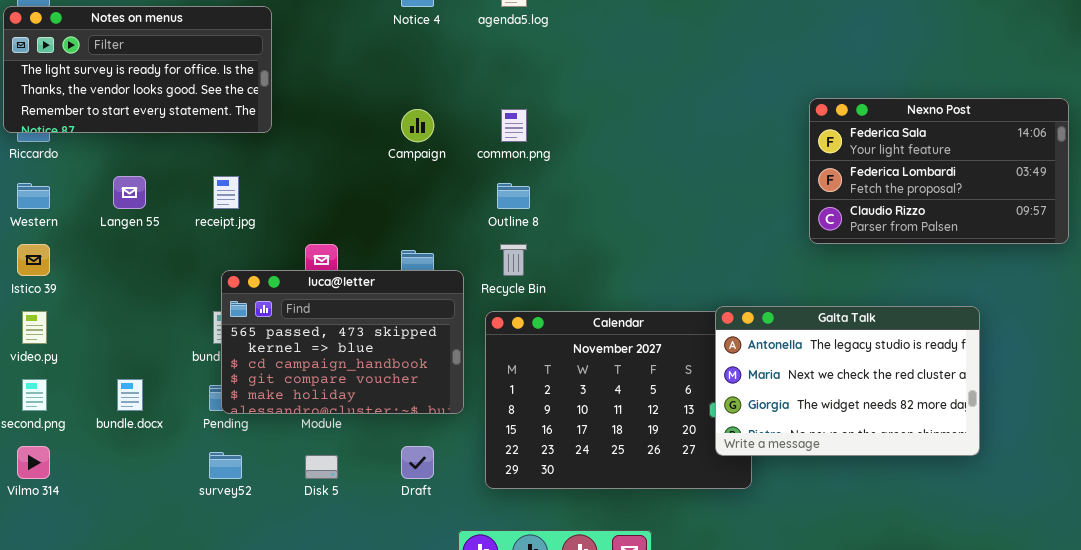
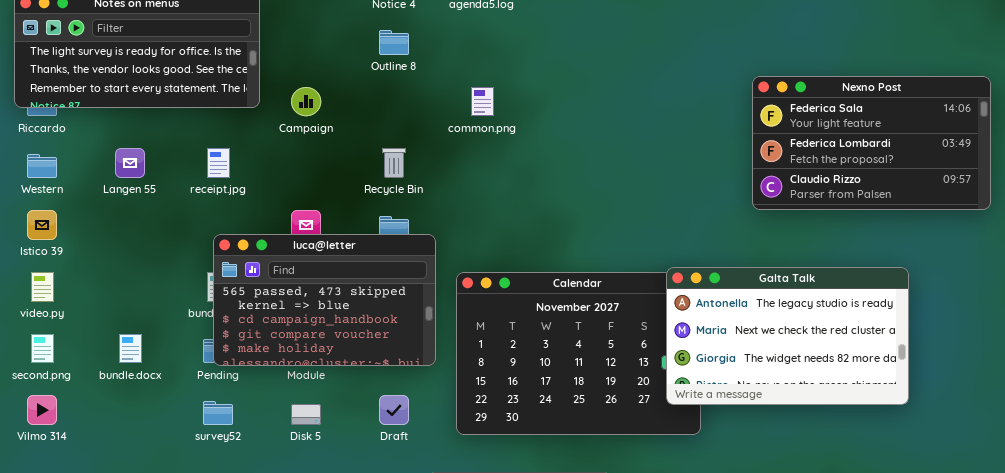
Campaign: [401,109,434,142] -> [291,87,321,116], moved
Outline 8: [497,183,530,209] -> [379,30,409,55], moved
Recycle Bin: [500,244,527,276] -> [382,148,406,178], moved

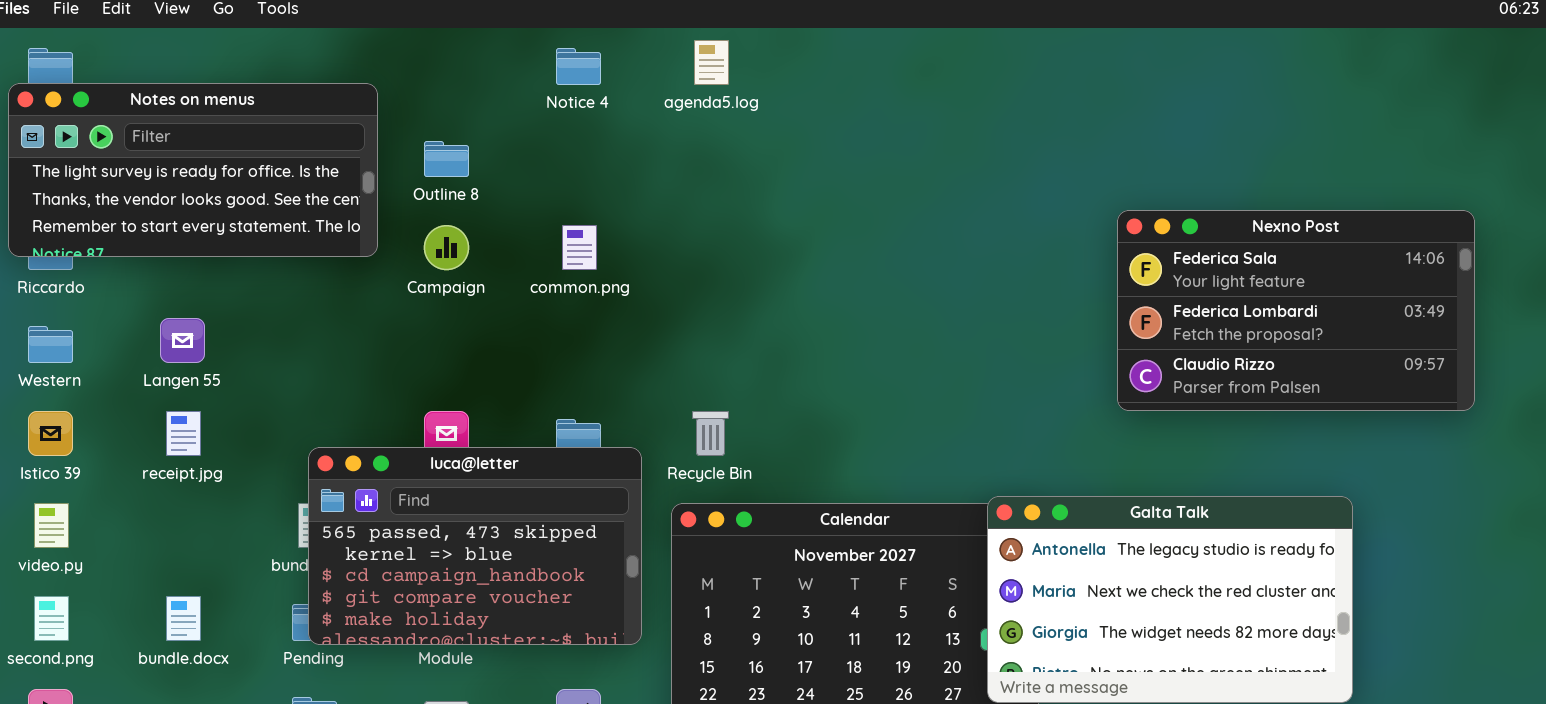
Outline 8: [379,30,409,55] -> [424,141,469,177], moved
common.png: [471,87,494,116] -> [562,225,597,270], moved
receipt.jpg: [207,148,230,178] -> [166,411,201,456], moved
Recycle Bin: [382,148,406,178] -> [692,411,729,456], moved

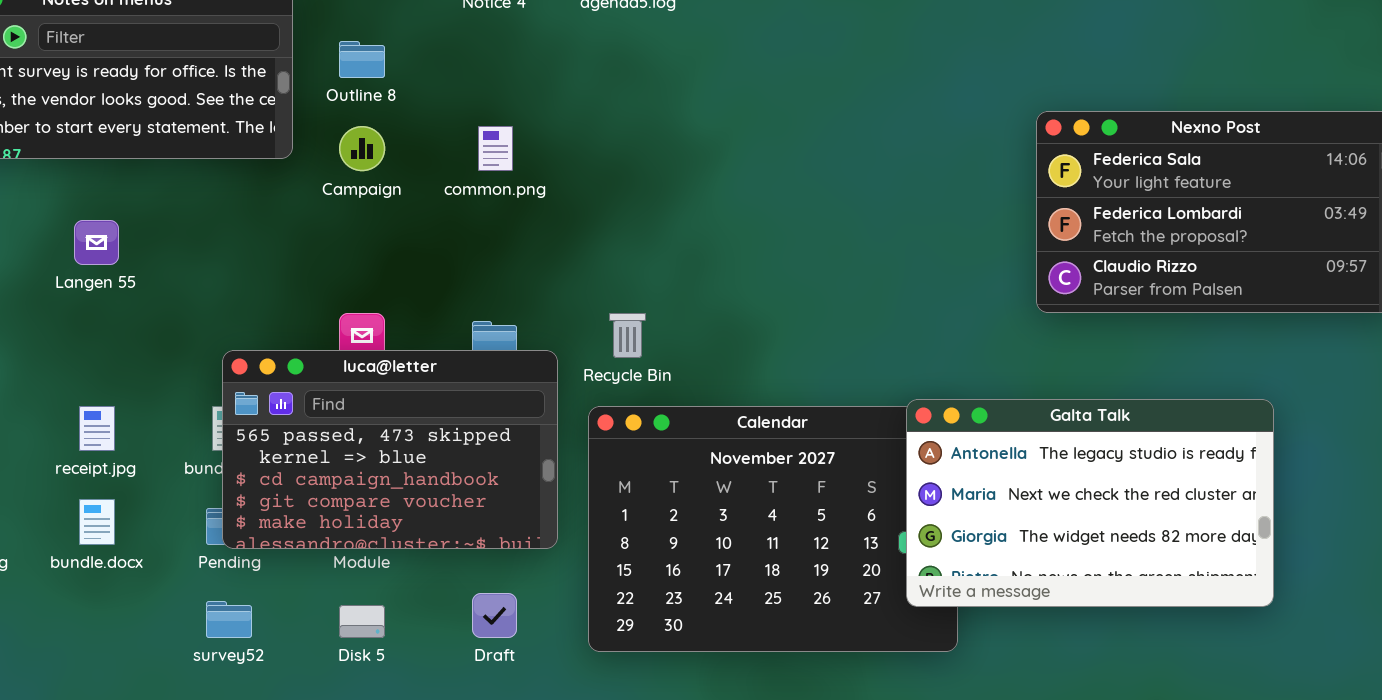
receipt.jpg: [166,411,201,456] -> [79,406,115,451], moved

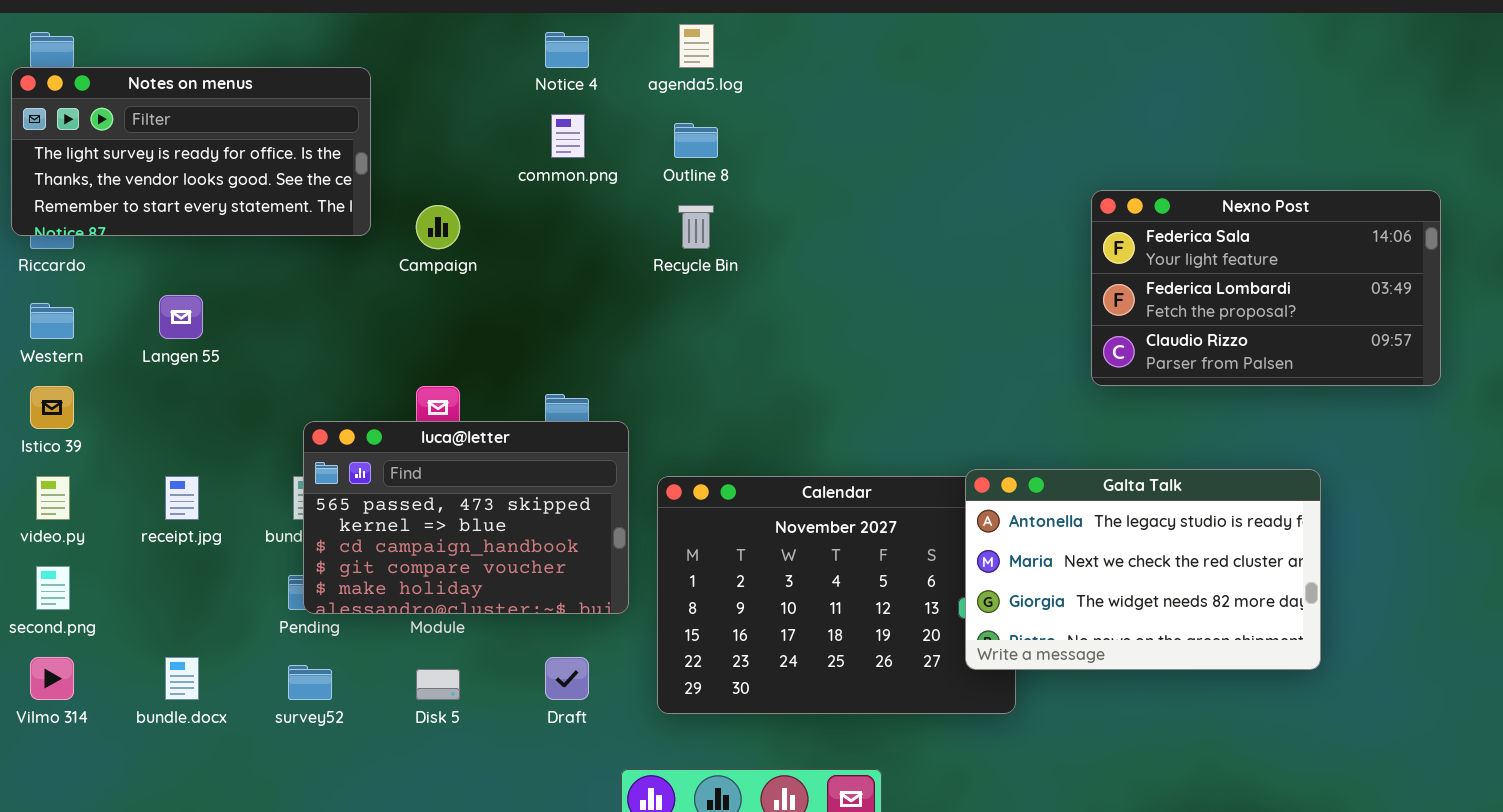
Outline 8: [339,41,385,78] -> [674,123,718,158], moved
common.png: [478,126,513,171] -> [551,114,585,158], moved
Recycle Bin: [609,313,646,358] -> [678,205,714,249], moved
bundle.docx: [79,499,115,545] -> [165,657,199,700], moved

